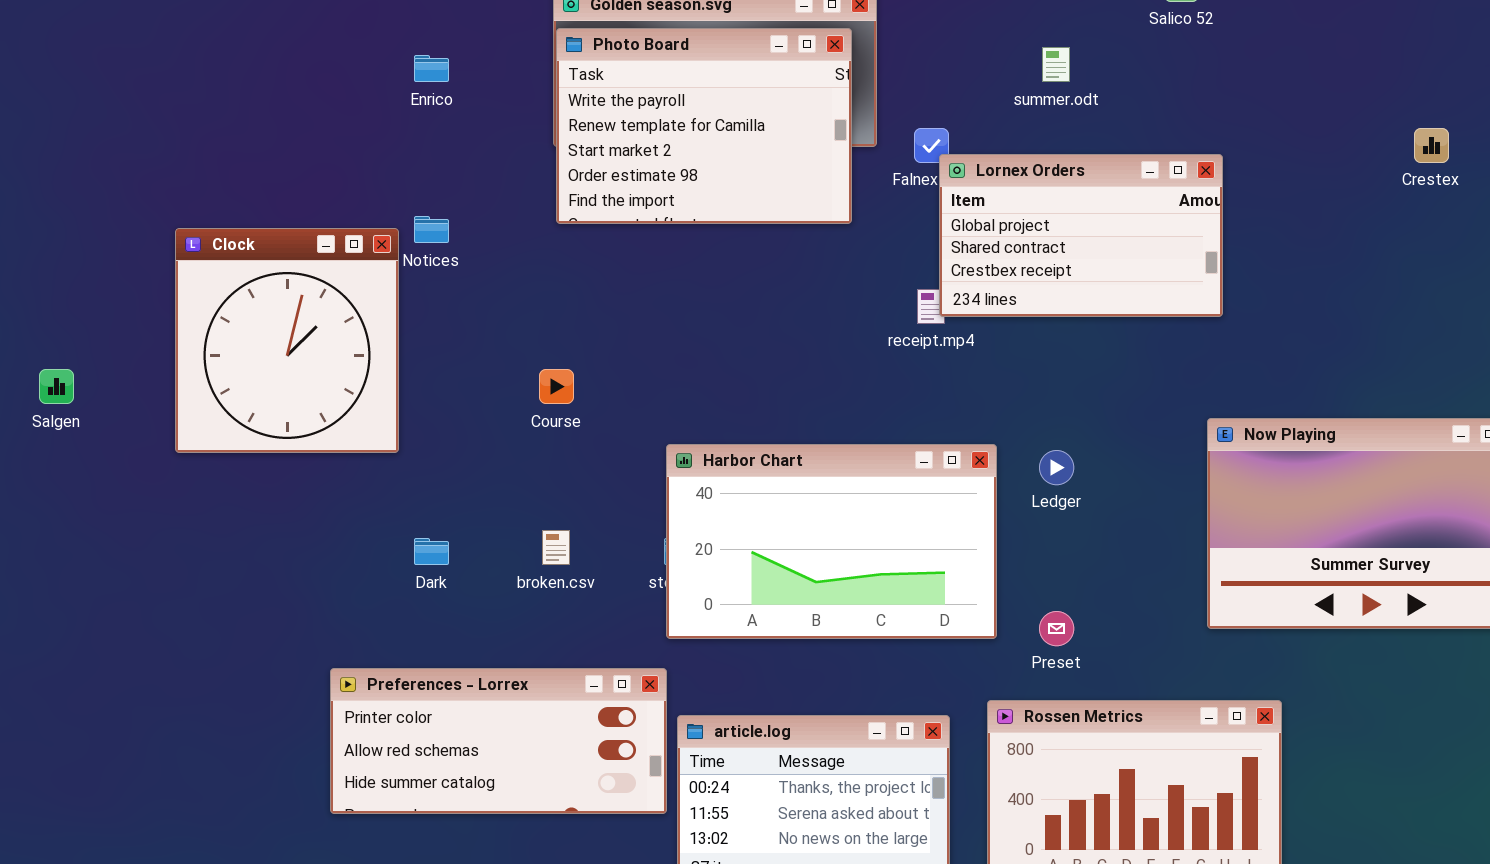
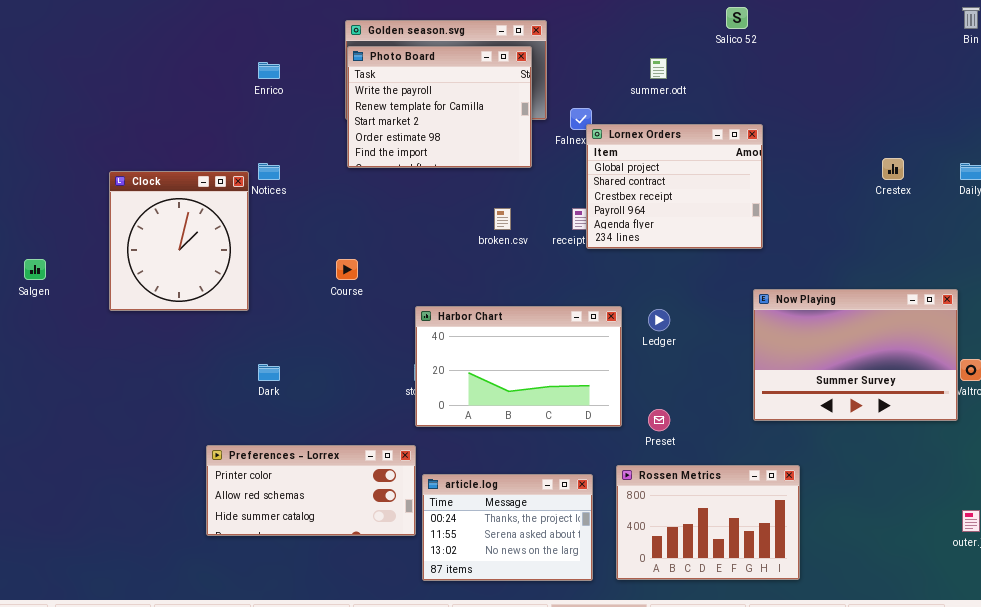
Crestex: [1414,128,1449,163] -> [882,158,904,180], moved
Lornex Orders: [939,154,1223,317] -> [586,124,763,249], resized
broken.csv: [542,530,570,565] -> [494,208,511,230], moved

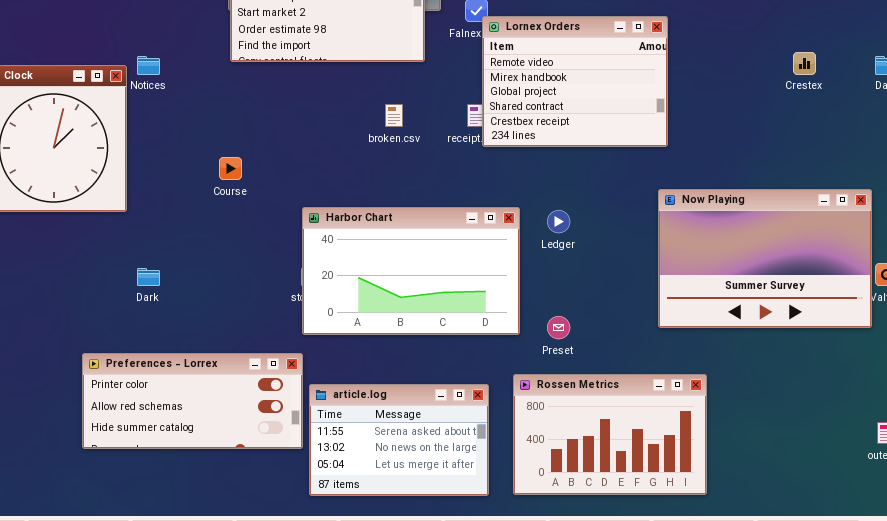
Lornex Orders: [586,124,763,249] -> [482,16,668,147], scrolled up 2 rows
article.log: [422,474,593,581] -> [309,384,489,496], scrolled down 1 row

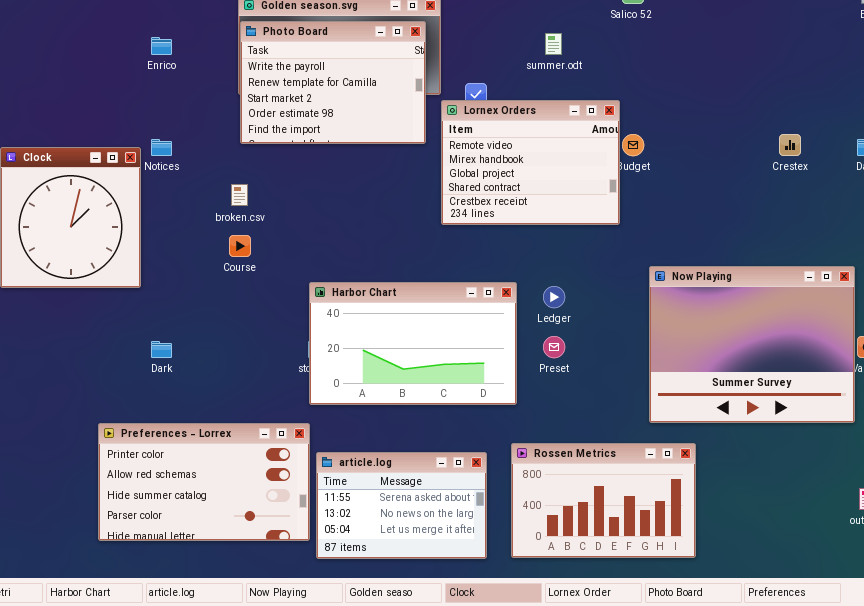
Lornex Orders: [482,16,668,147] -> [441,100,620,225], moved
broken.csv: [385,104,403,127] -> [231,184,248,206], moved
Now Playing: [658,189,872,328] -> [649,266,855,423], resized
Preset: [547,316,570,339] -> [543,336,565,358], moved
Preferences - Lorrex: [82,353,303,449] -> [98,423,310,541], resized

